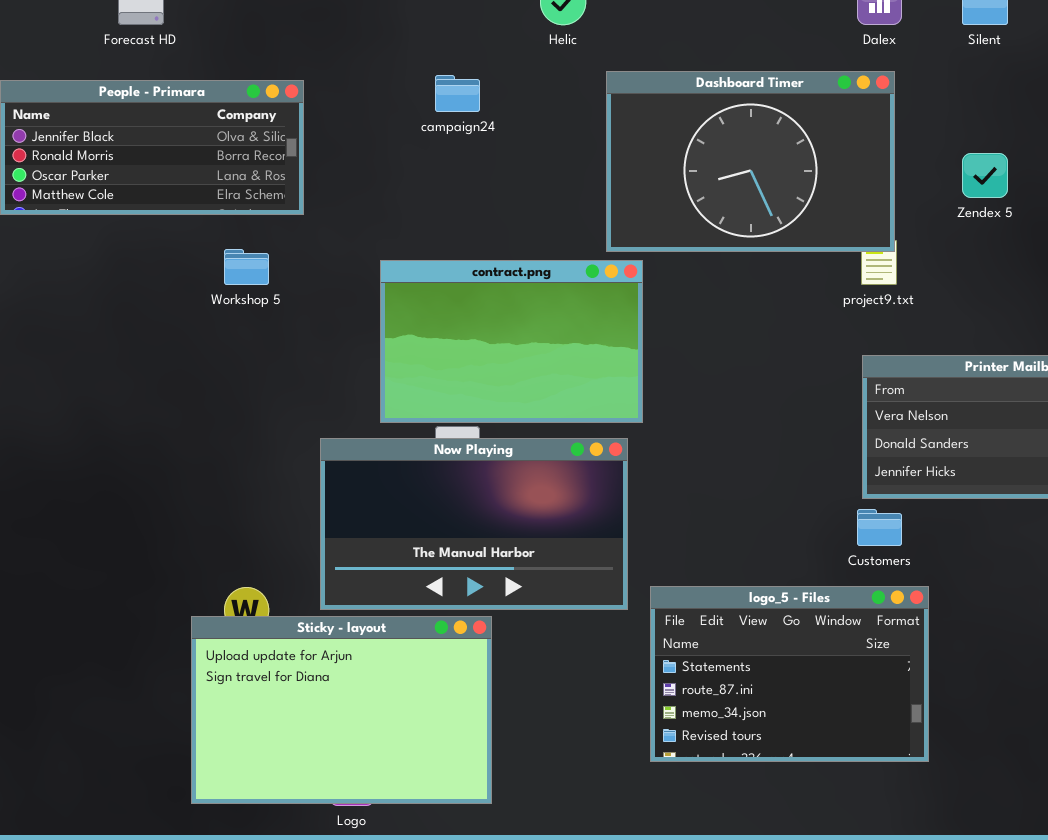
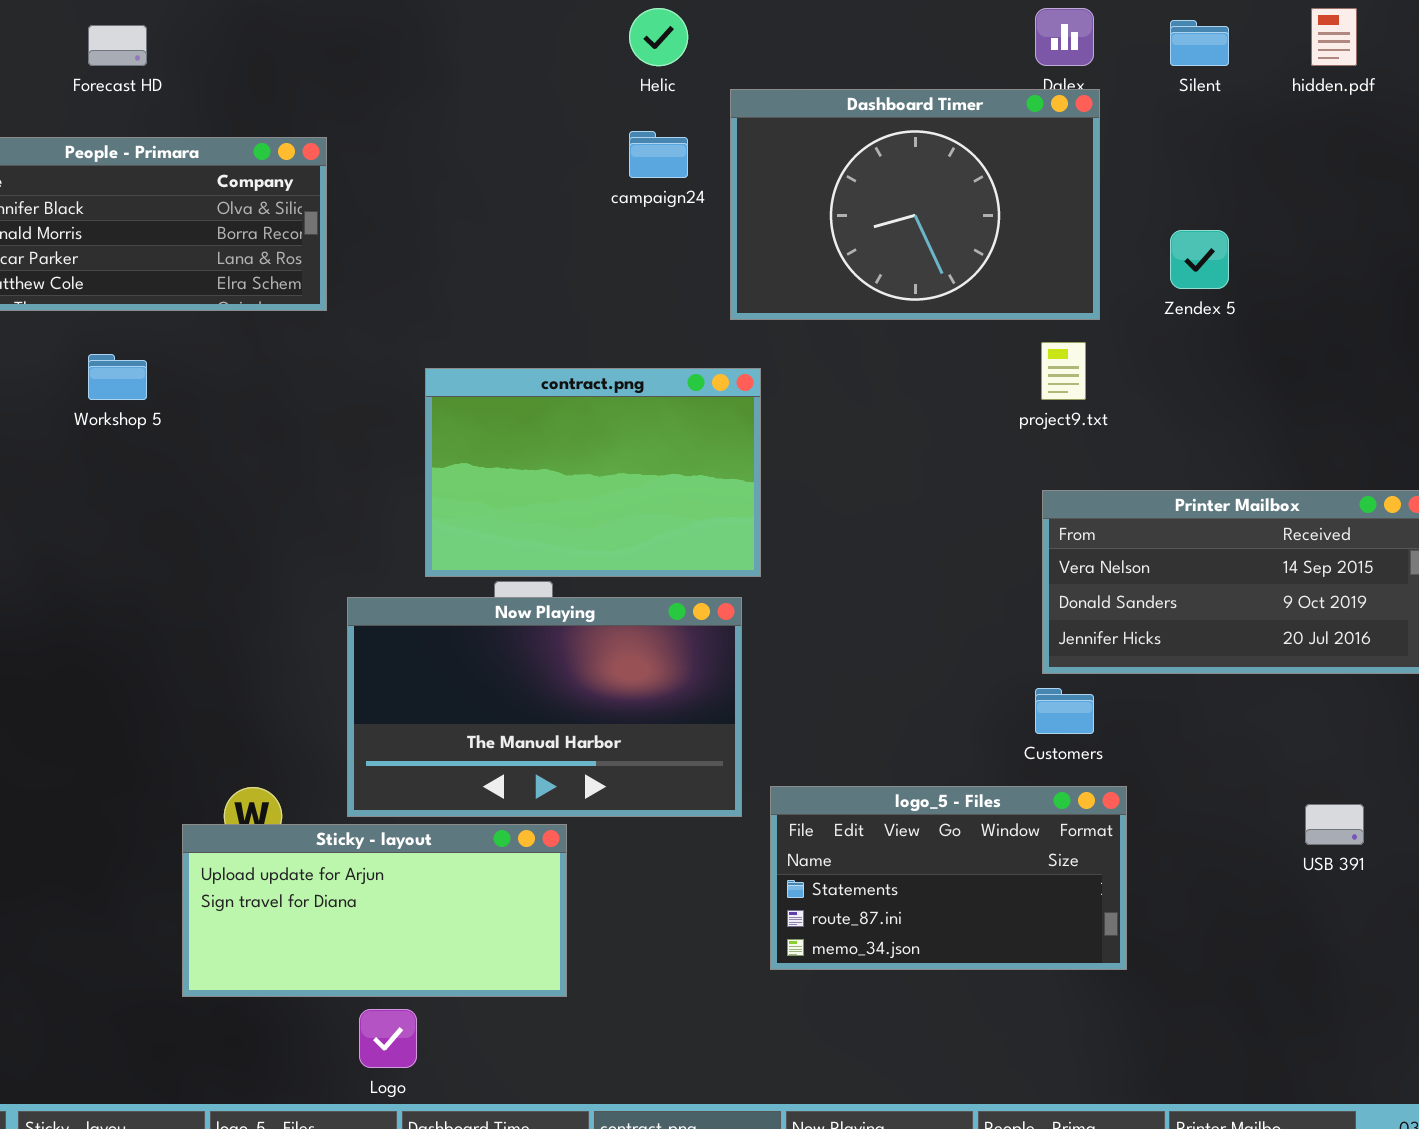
Dashboard Timer: [606,71,895,252] -> [730,89,1100,320], moved
campaign24: [435,75,480,112] -> [629,131,688,178], moved
Workshop 5: [224,249,269,285] -> [88,354,147,400], moved
logo_5 - Files: [650,586,929,762] -> [770,786,1127,970], resized
Sticky - layout: [191,616,492,804] -> [182,824,567,997], resized

